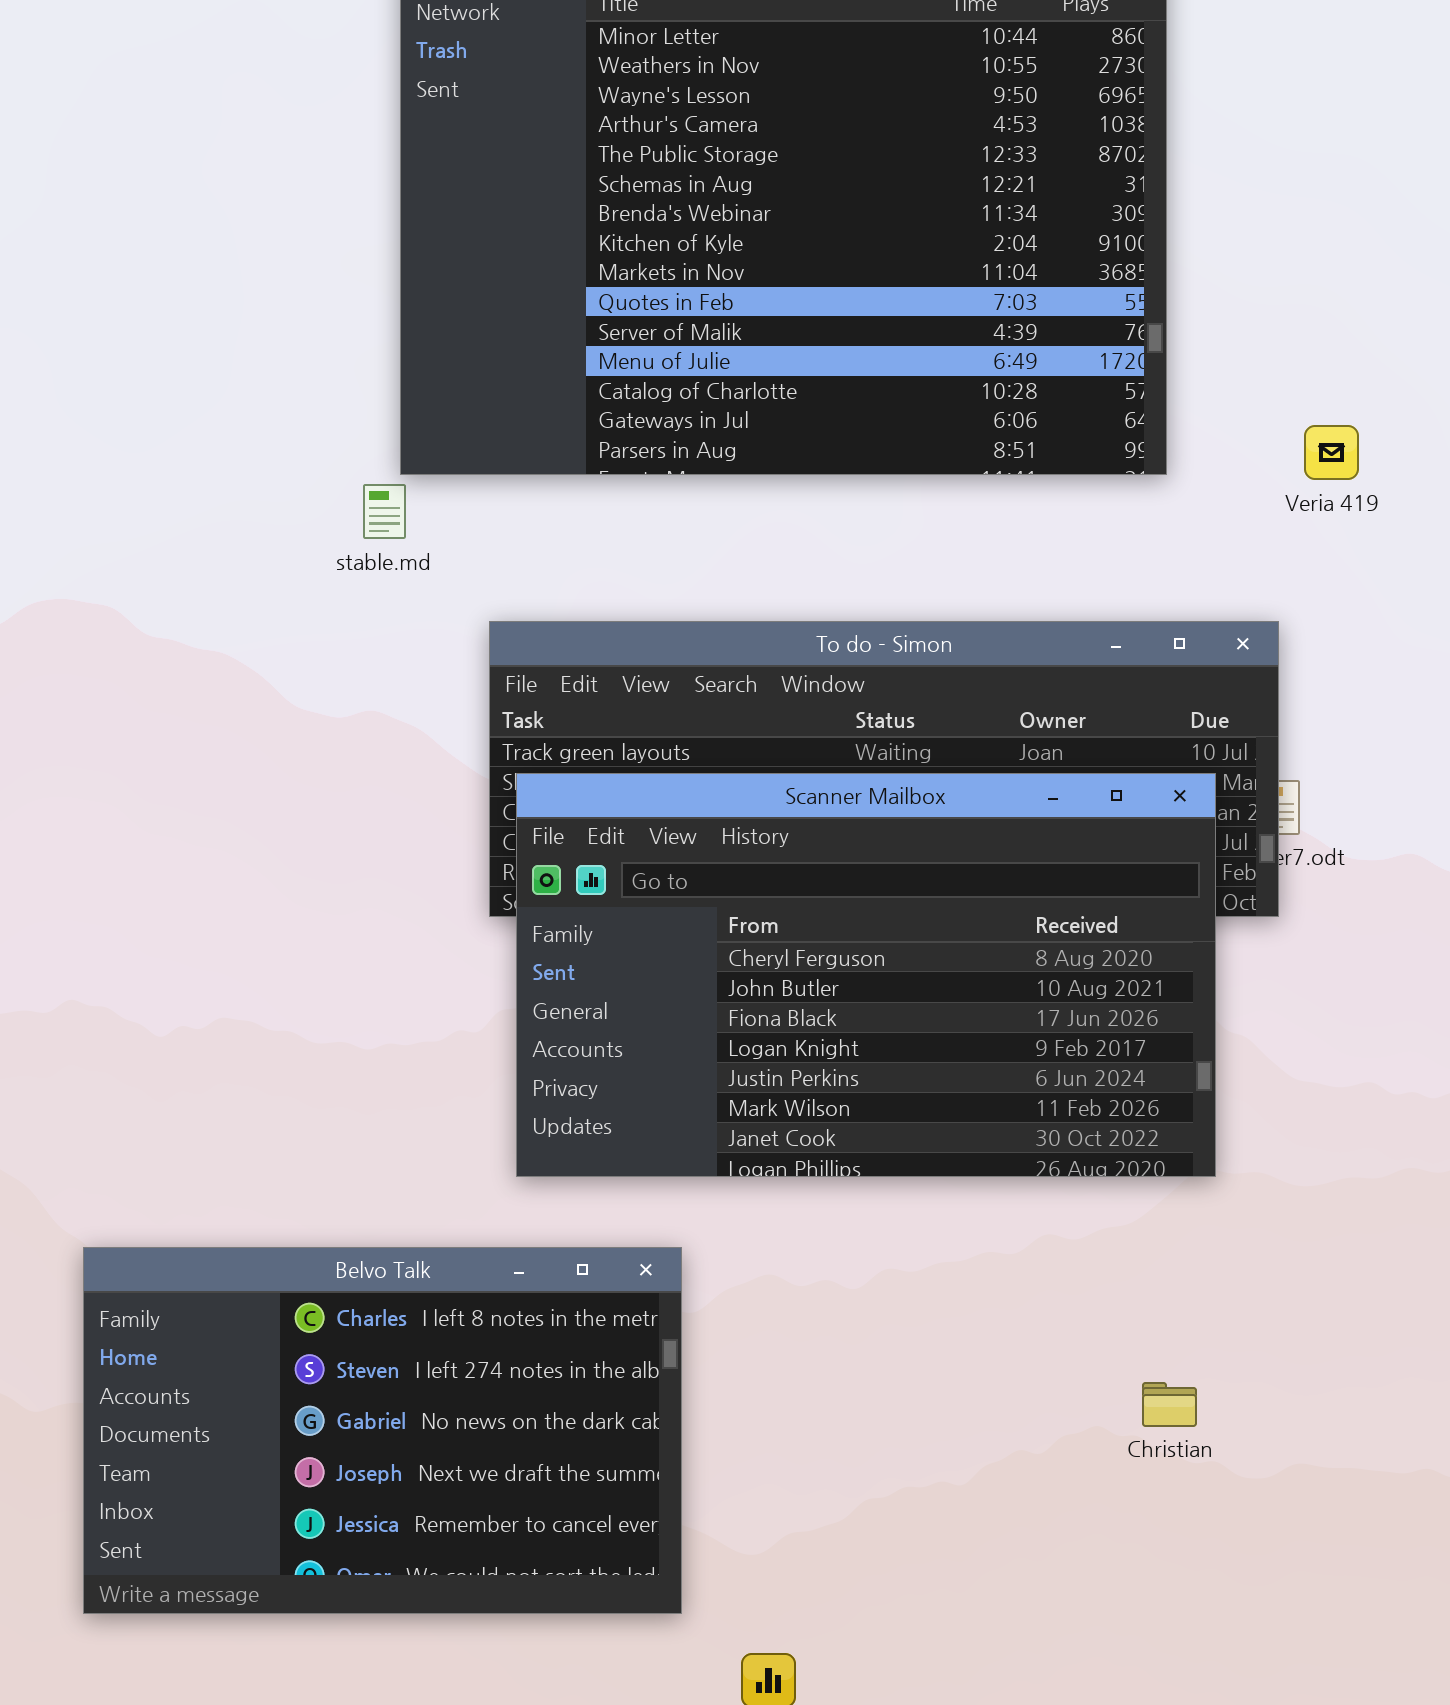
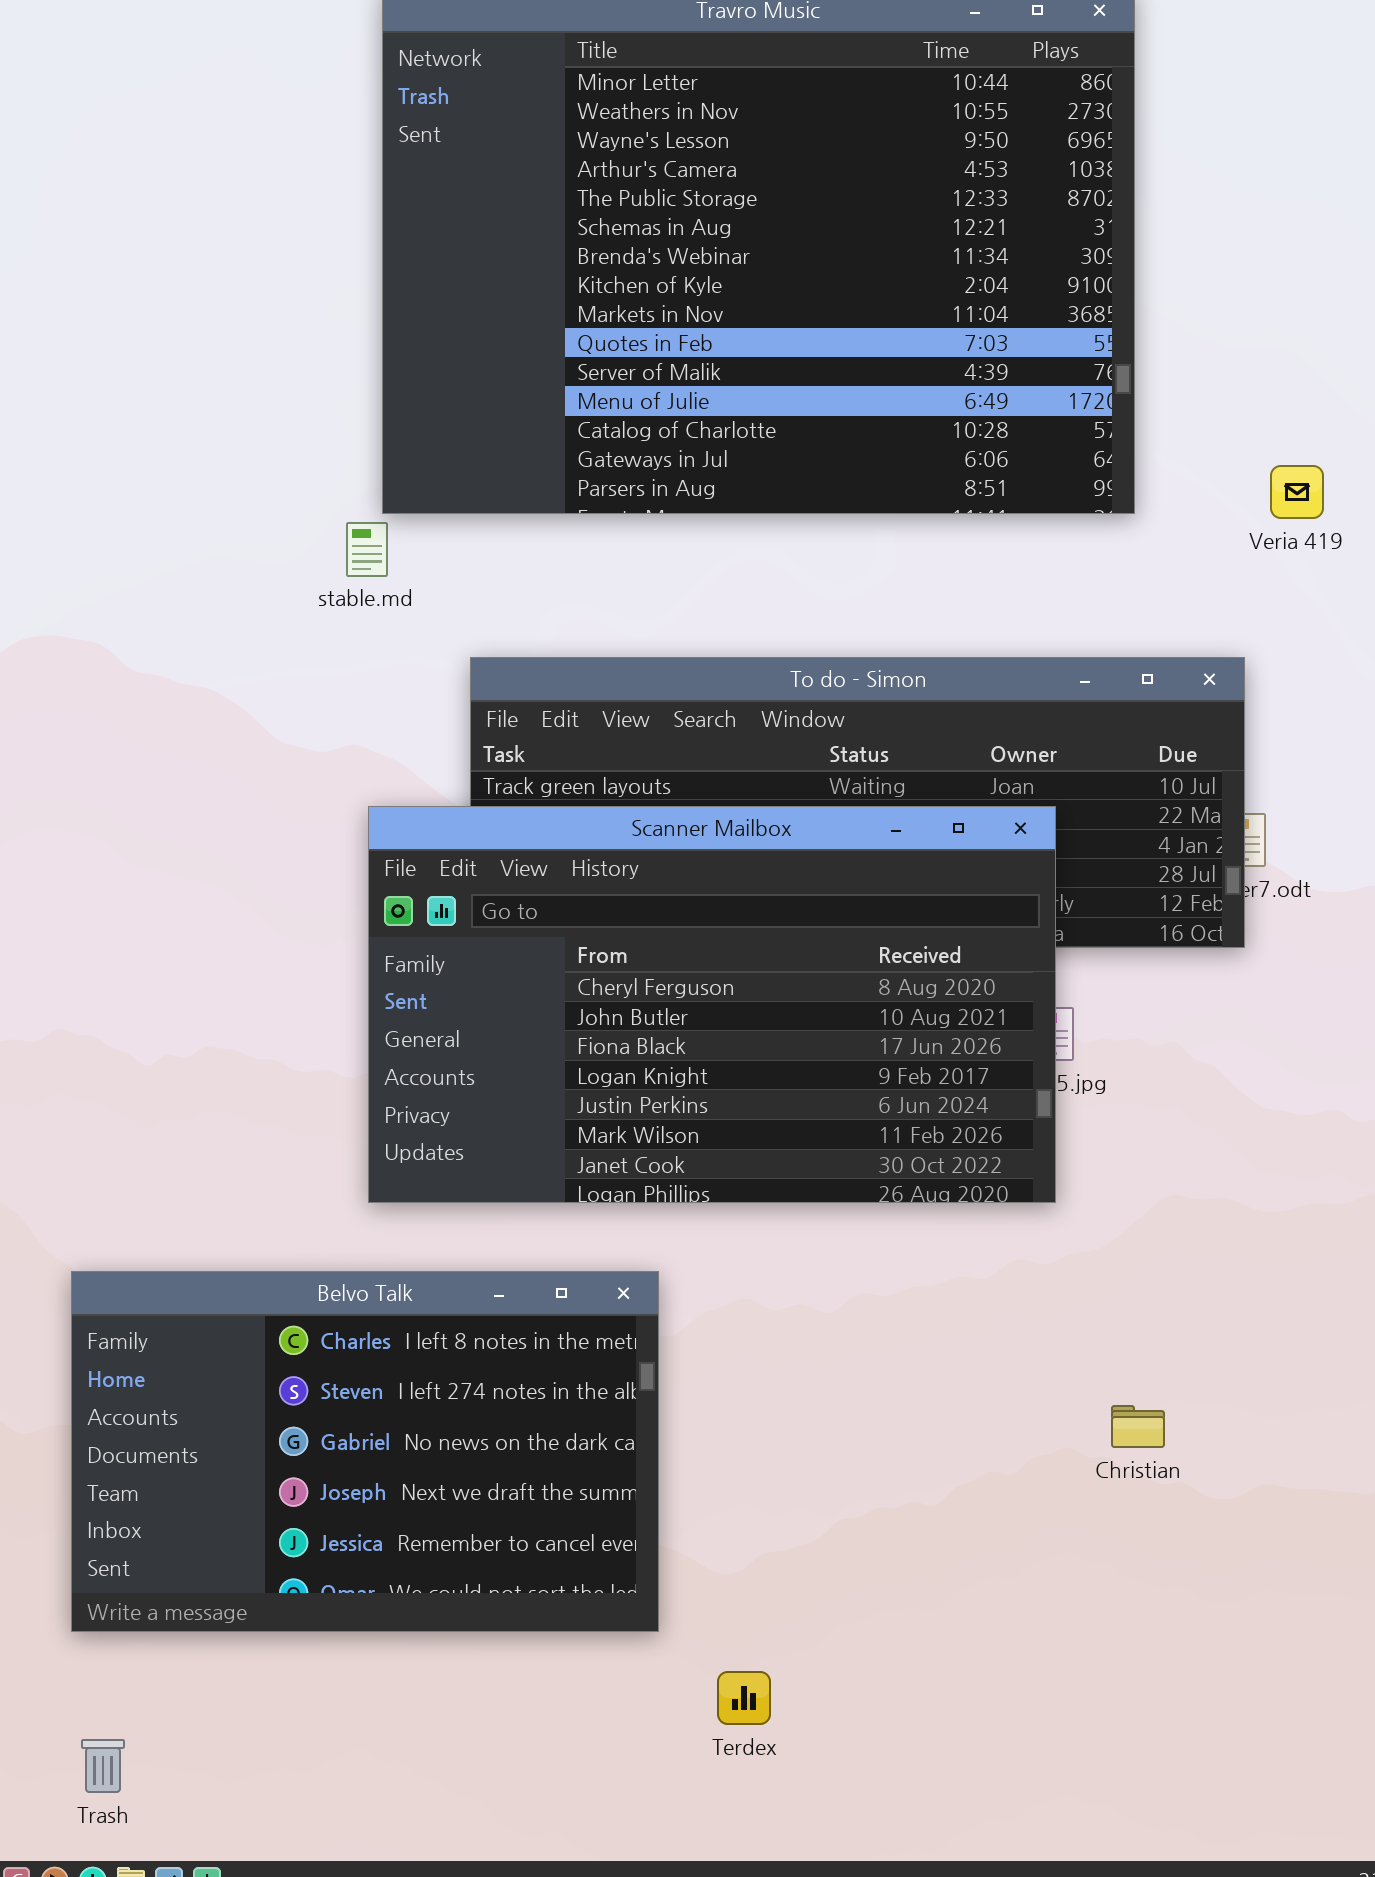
Scanner Mailbox: [516,773,1216,1177] -> [368,806,1056,1203], moved

